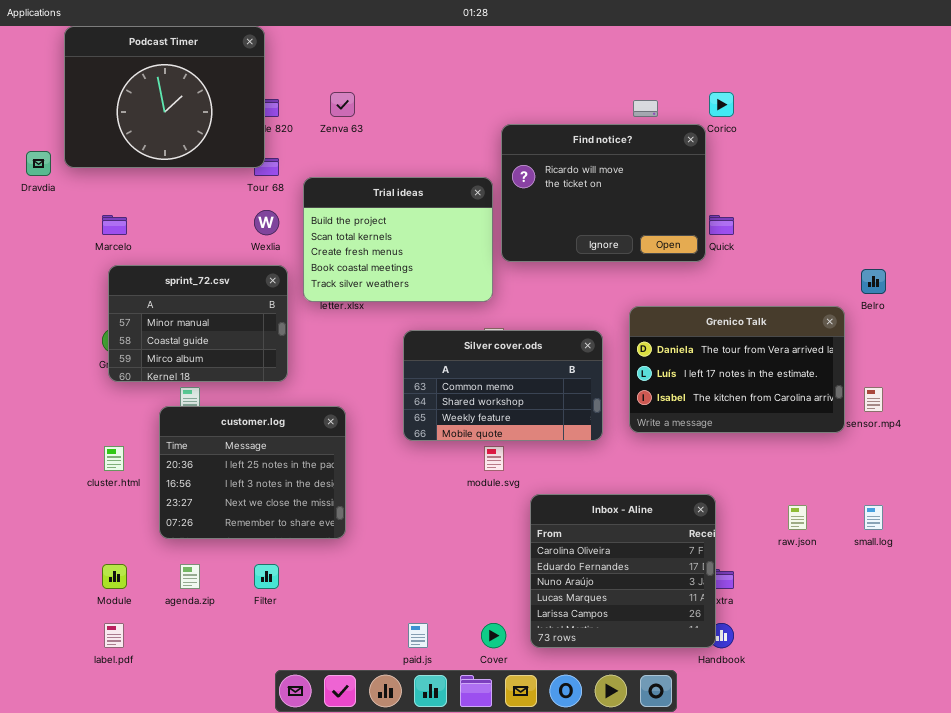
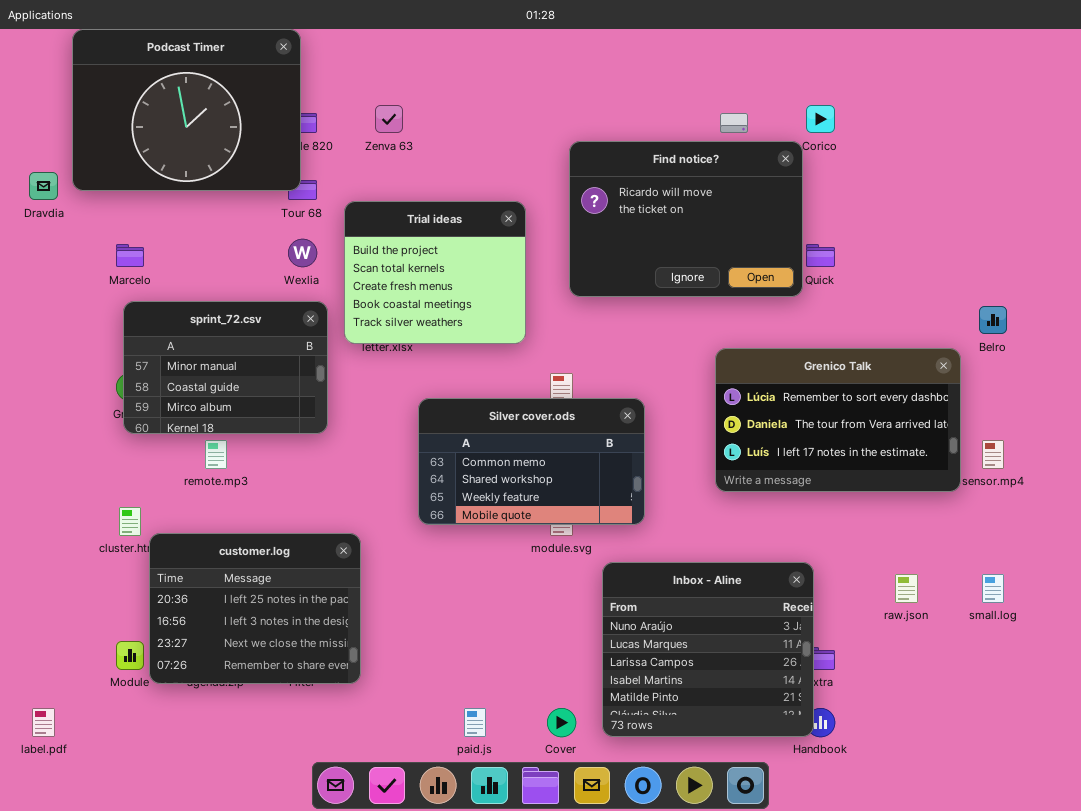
Trial ideas: [303,177,493,302] -> [344,201,526,344], resized
Grenico Talk: [629,306,845,433] -> [715,348,961,492], scrolled up 1 row
Silver cover.ods: [403,330,603,441] -> [418,398,645,525], moved
customer.log: [159,406,346,539] -> [149,533,361,684], moved
Inbox - Aline: [530,494,716,648] -> [602,562,814,737], scrolled down 2 rows
label.pdf: [104,623,124,648] -> [32,708,55,737], moved

